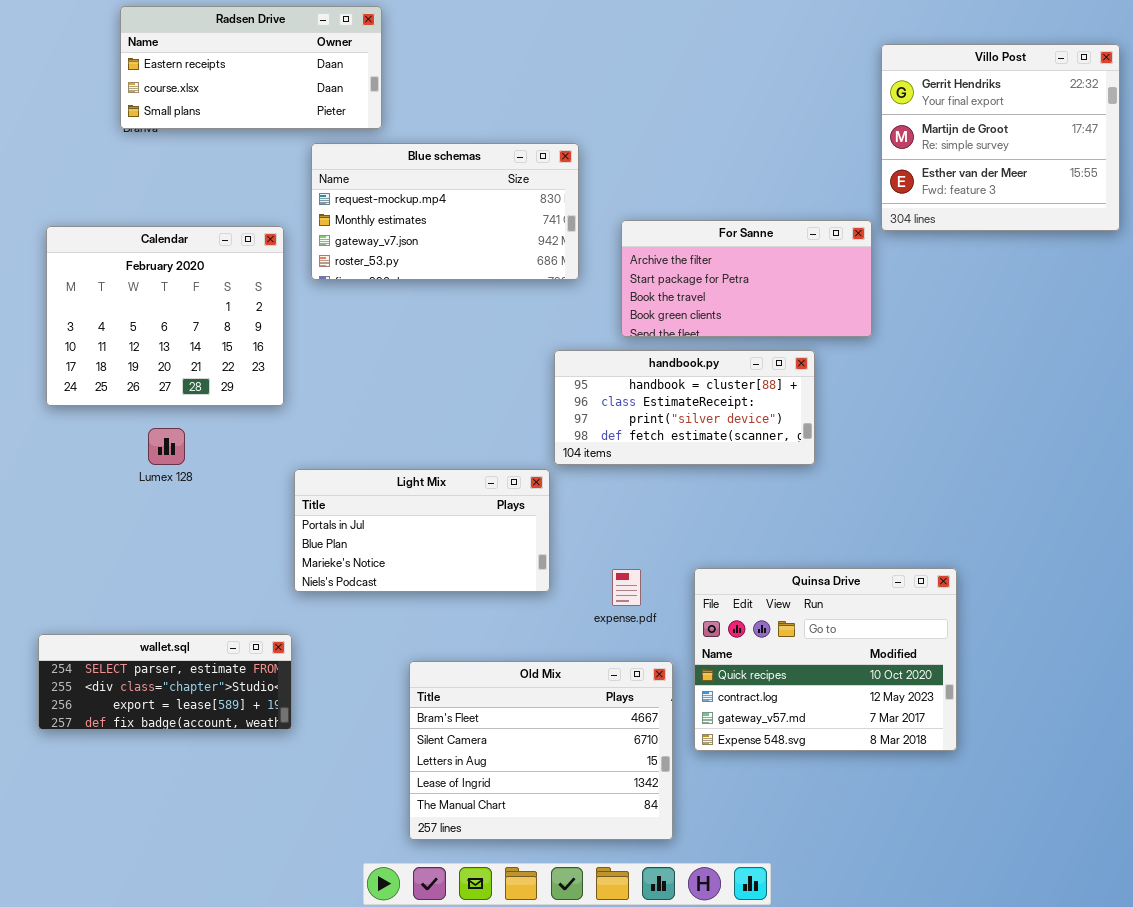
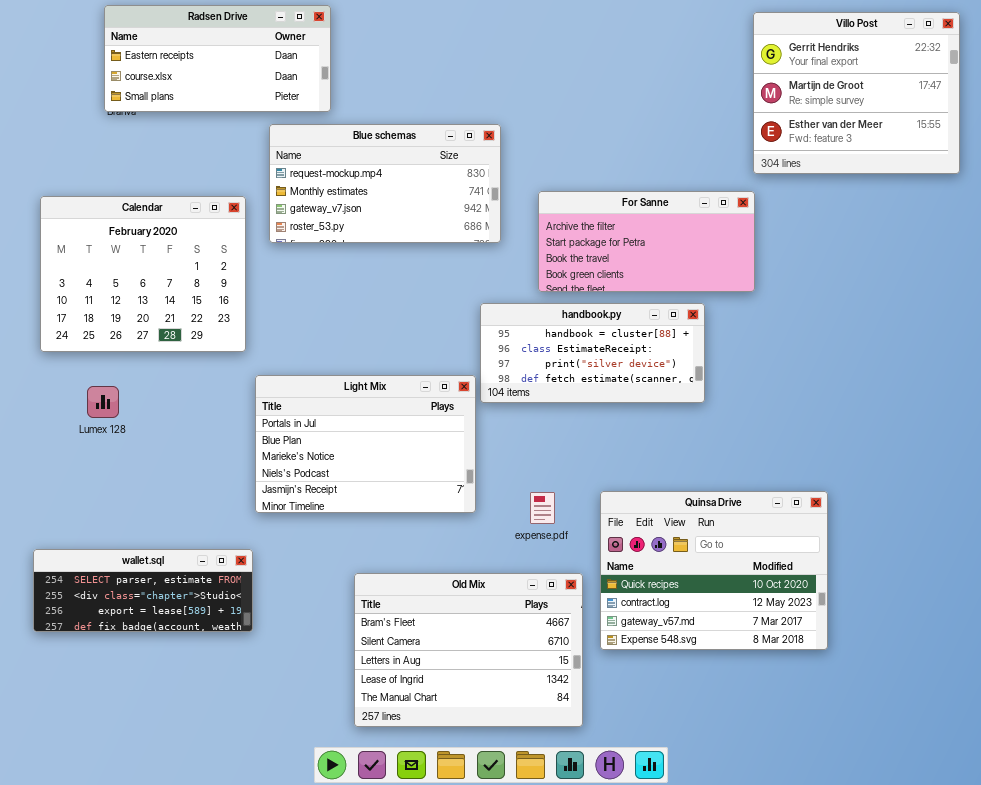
Villo Post: [881,44,1120,231] -> [753,12,960,174], moved
Lumex 128: [148,428,185,465] -> [87,386,119,418], moved
Light Mix: [294,469,550,592] -> [255,375,476,513], resized

